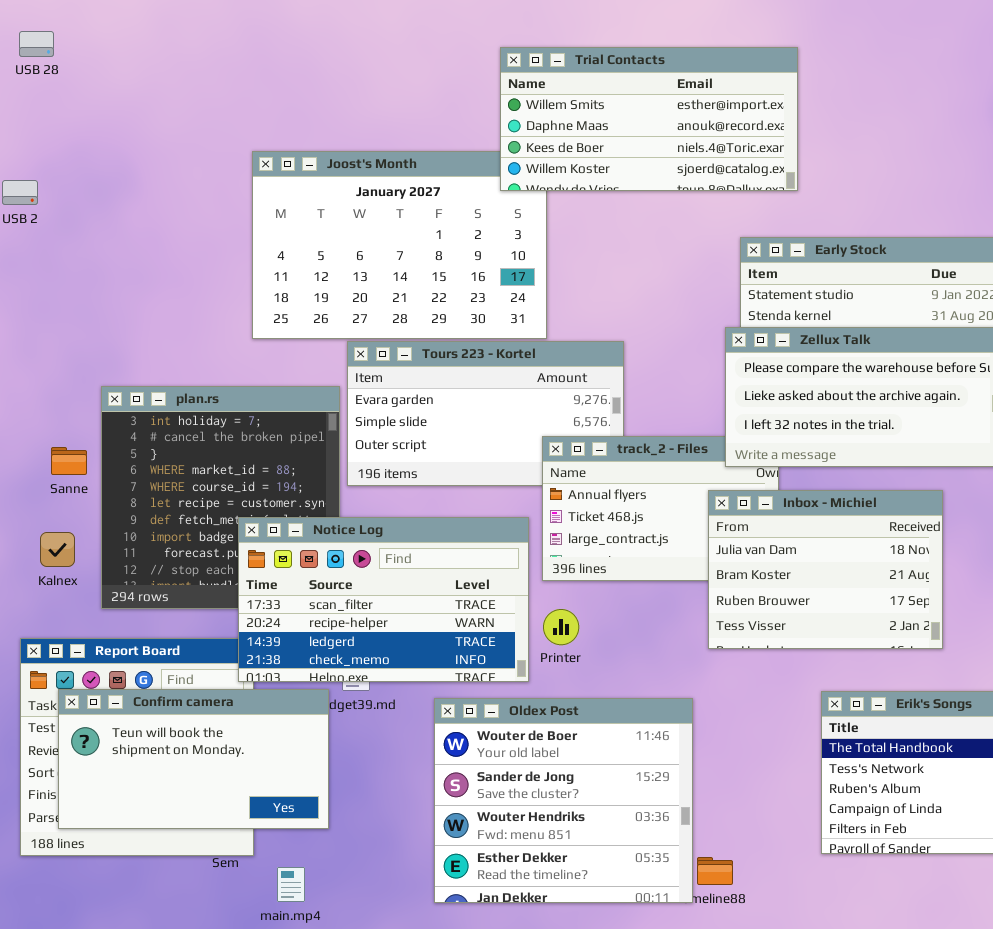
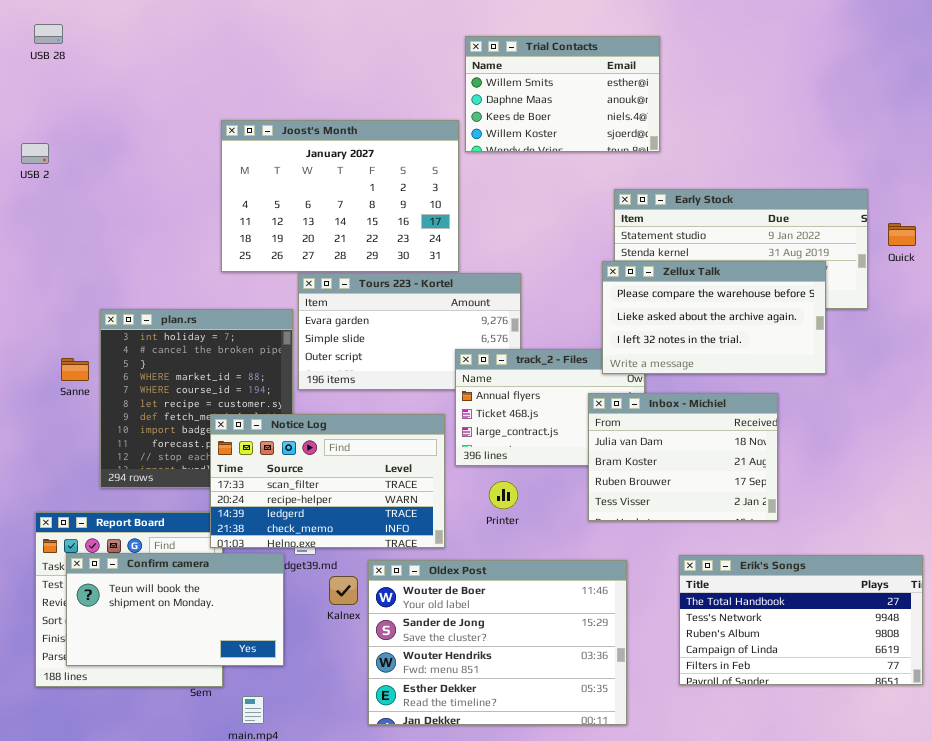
Trial Contacts: [500,47,798,191] -> [465,36,660,152], resized
Kalnex: [40,532,75,567] -> [329,576,358,605], moved
Printer: [543,609,579,645] -> [489,481,518,509], moved
Oldex Post: [434,698,693,903] -> [368,560,627,725], resized

